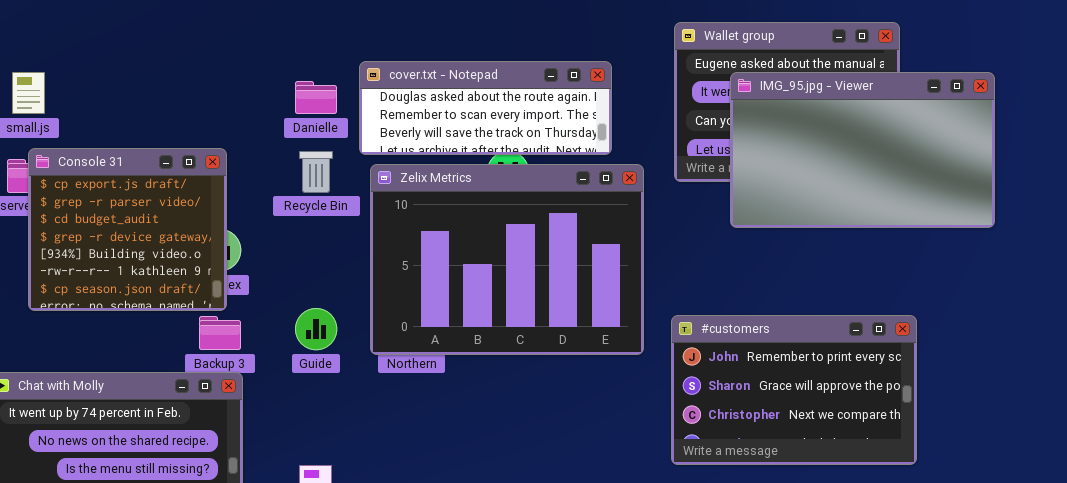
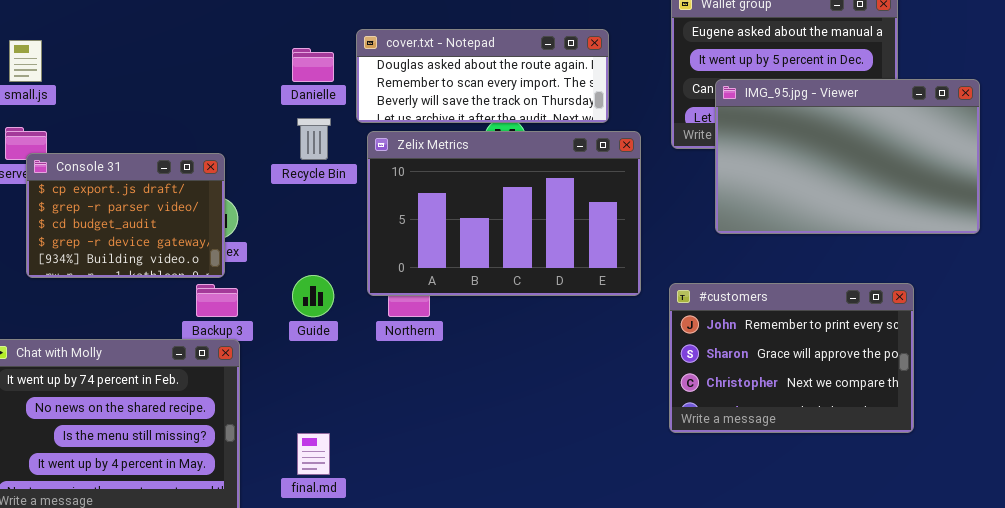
IMG_95.jpg - Viewer: [730,72,995,228] -> [715,79,980,234], moved
Console 31: [28,148,227,311] -> [26,153,225,278], resized
Zelix Metrics: [370,164,644,355] -> [367,131,641,296], resized

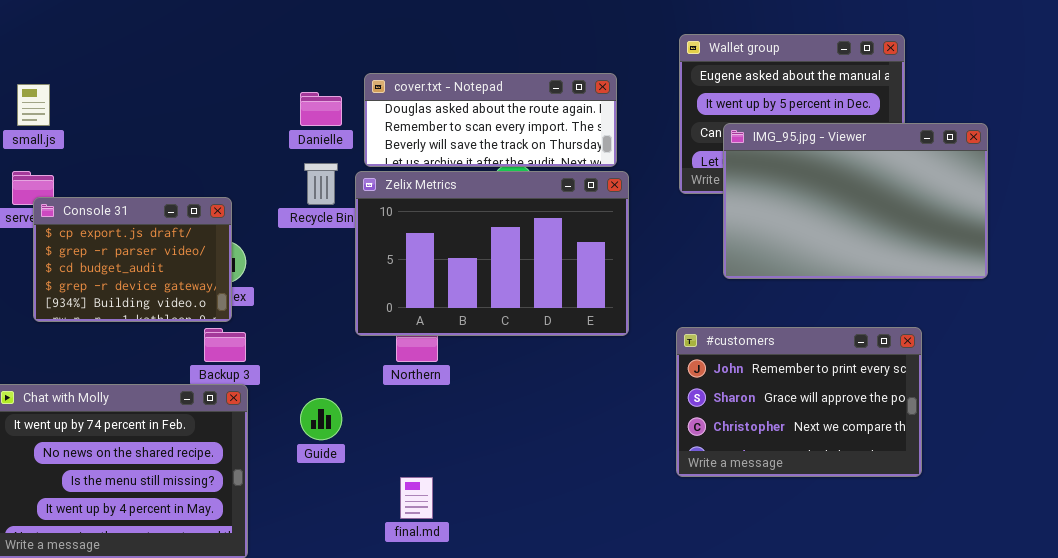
Zelix Metrics: [367,131,641,296] -> [355,171,629,336], moved
Guide: [292,275,334,317] -> [300,398,342,440], moved
final.md: [297,433,330,475] -> [400,477,433,519], moved

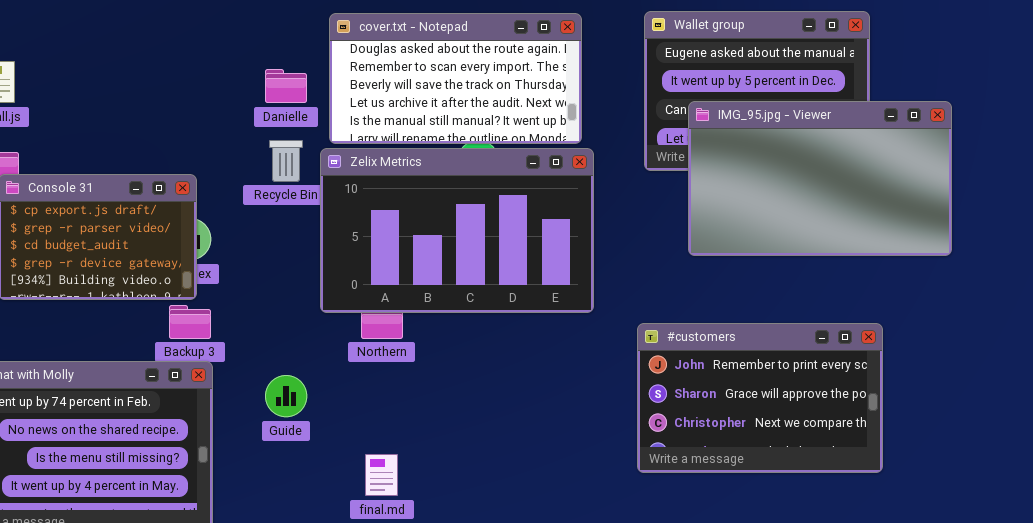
cover.txt - Notepad: [364,73,617,167] -> [329,13,582,144], resized
#customers: [676,327,922,477] -> [637,323,883,473], moved

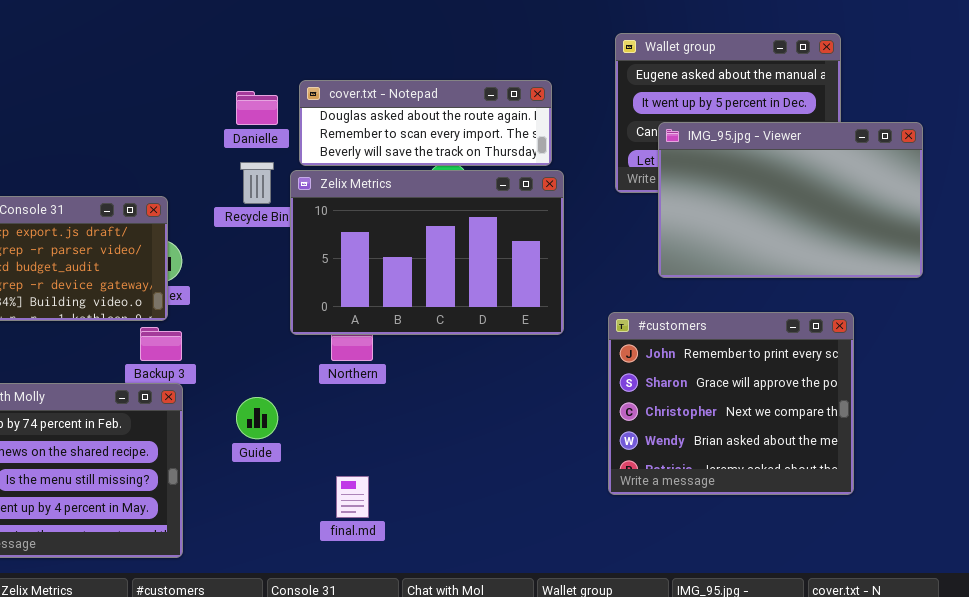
cover.txt - Notepad: [329,13,582,144] -> [299,80,552,166], resized
#customers: [637,323,883,473] -> [608,312,854,495], resized

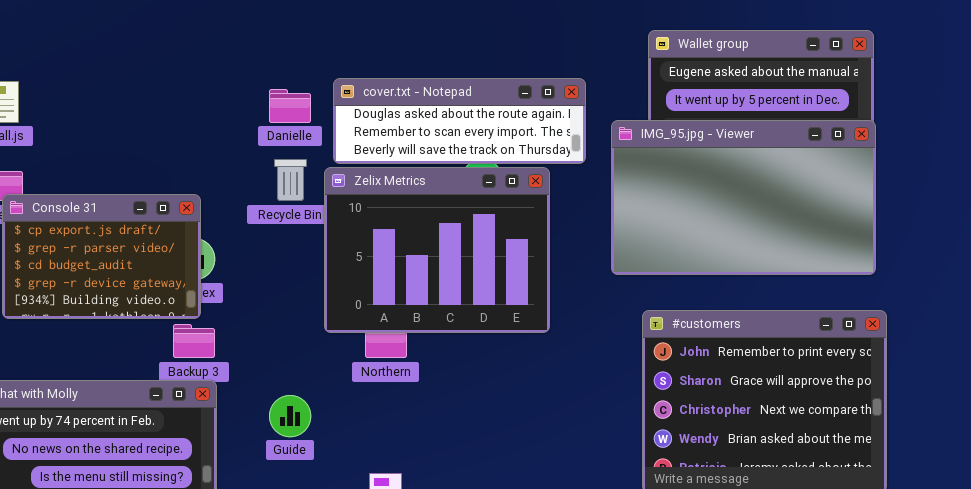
IMG_95.jpg - Viewer: [658,122,923,278] -> [611,120,876,275], moved
Zelix Metrics: [290,170,564,335] -> [324,167,550,333], resized

